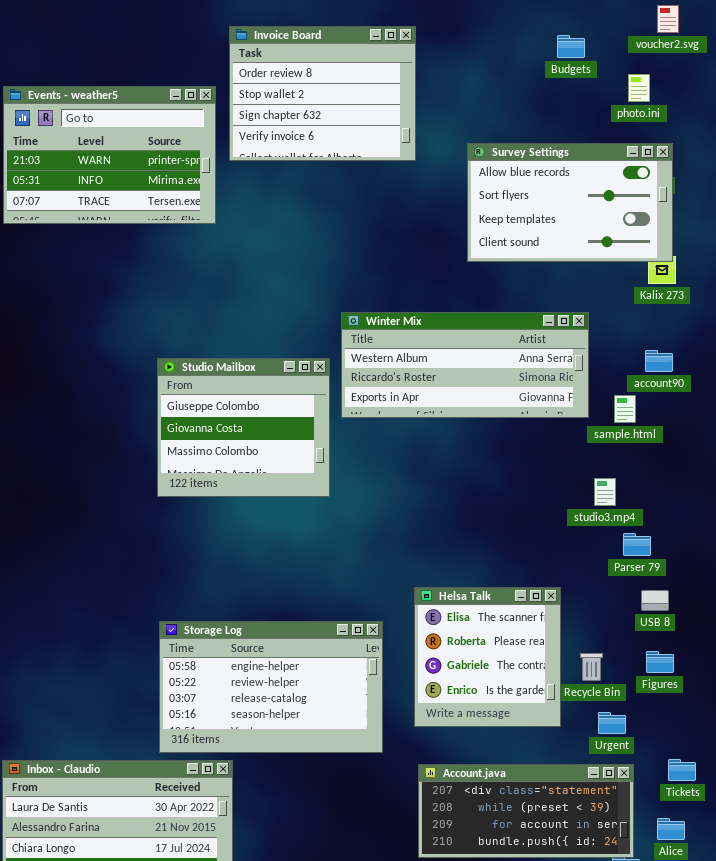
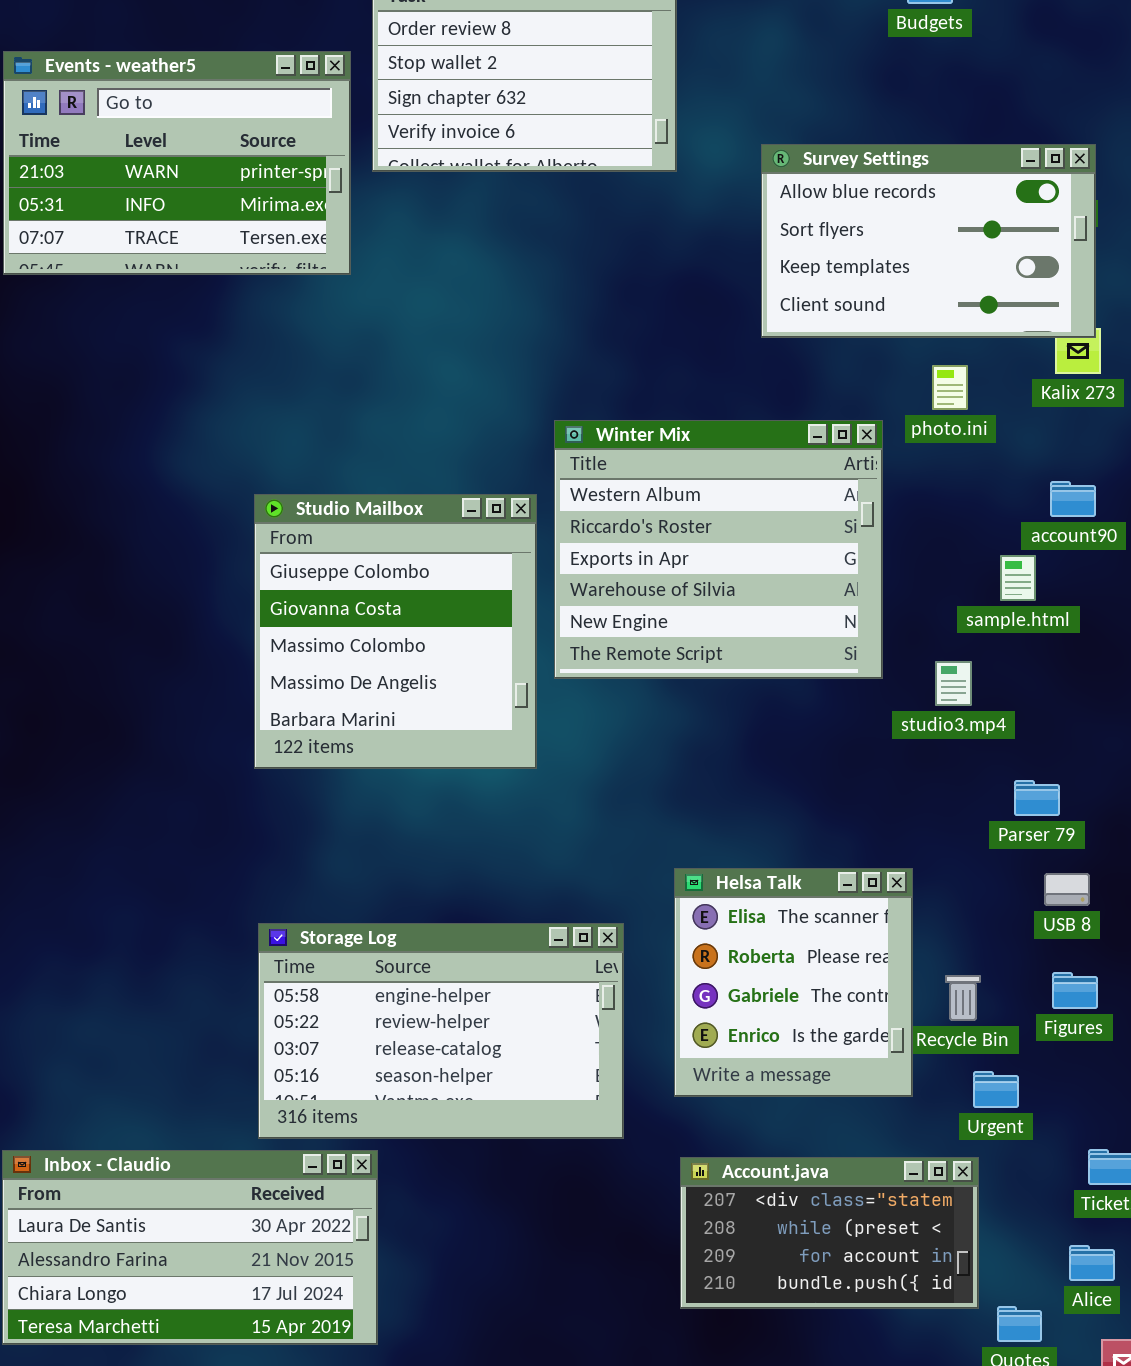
photo.ini: [628,74,650,102] -> [932,365,968,410], moved
Winter Mix: [341,312,589,418] -> [554,420,883,679], resized
Studio Mailbox: [157,358,330,497] -> [254,494,537,769], resized
studio3.mp4: [594,478,616,506] -> [935,661,972,706], moved
Account.java: [418,764,634,858] -> [680,1157,979,1309], resized

